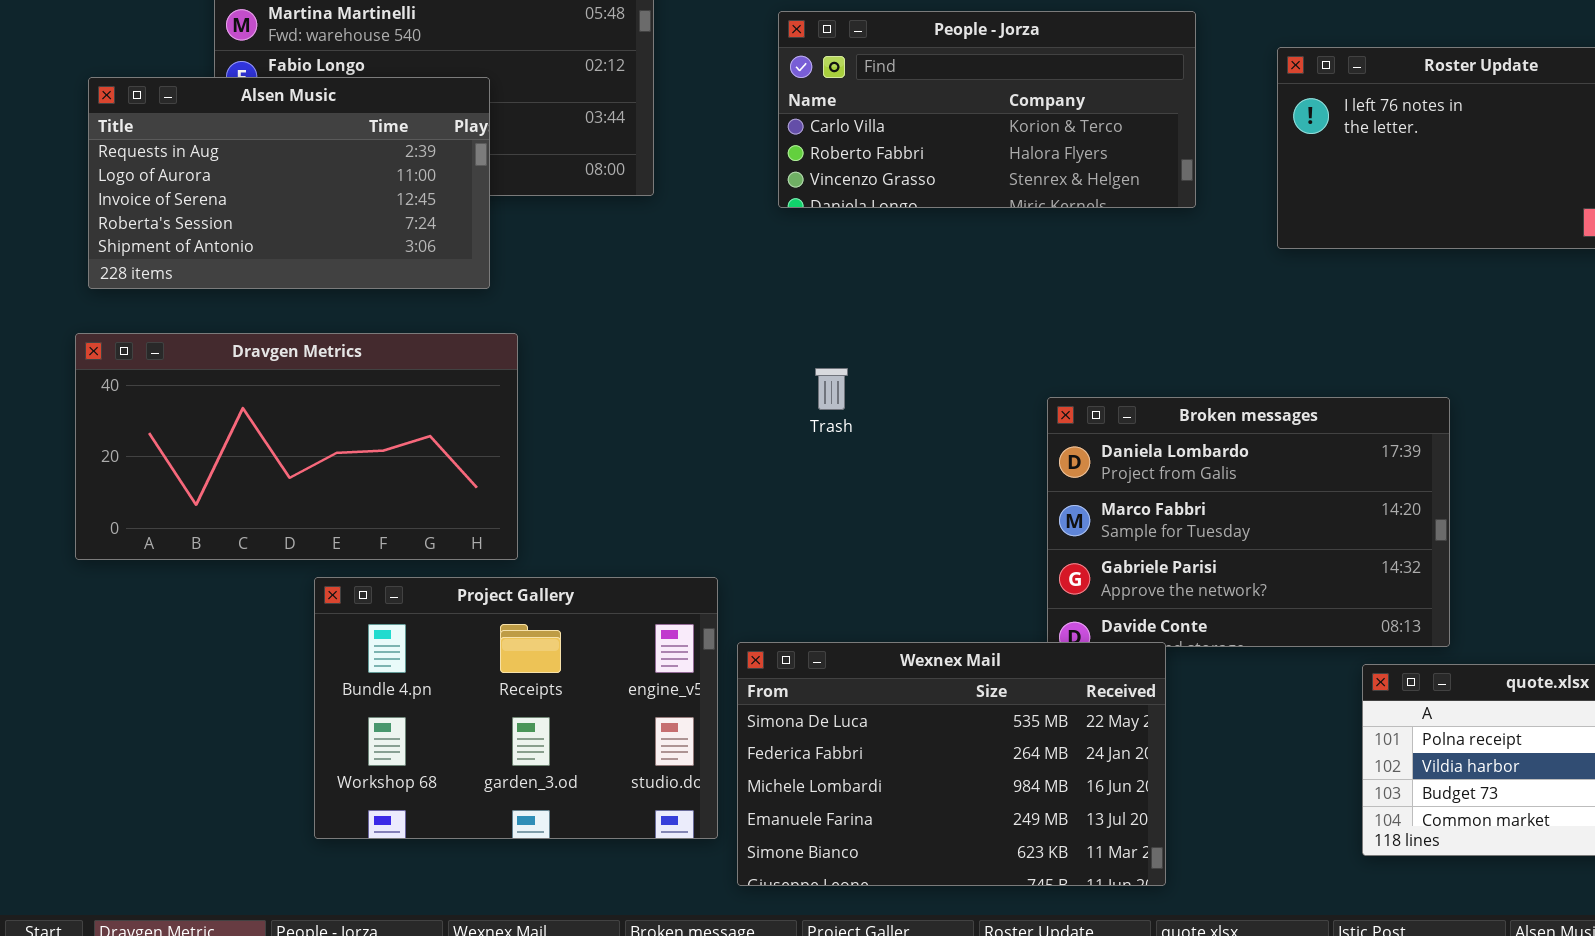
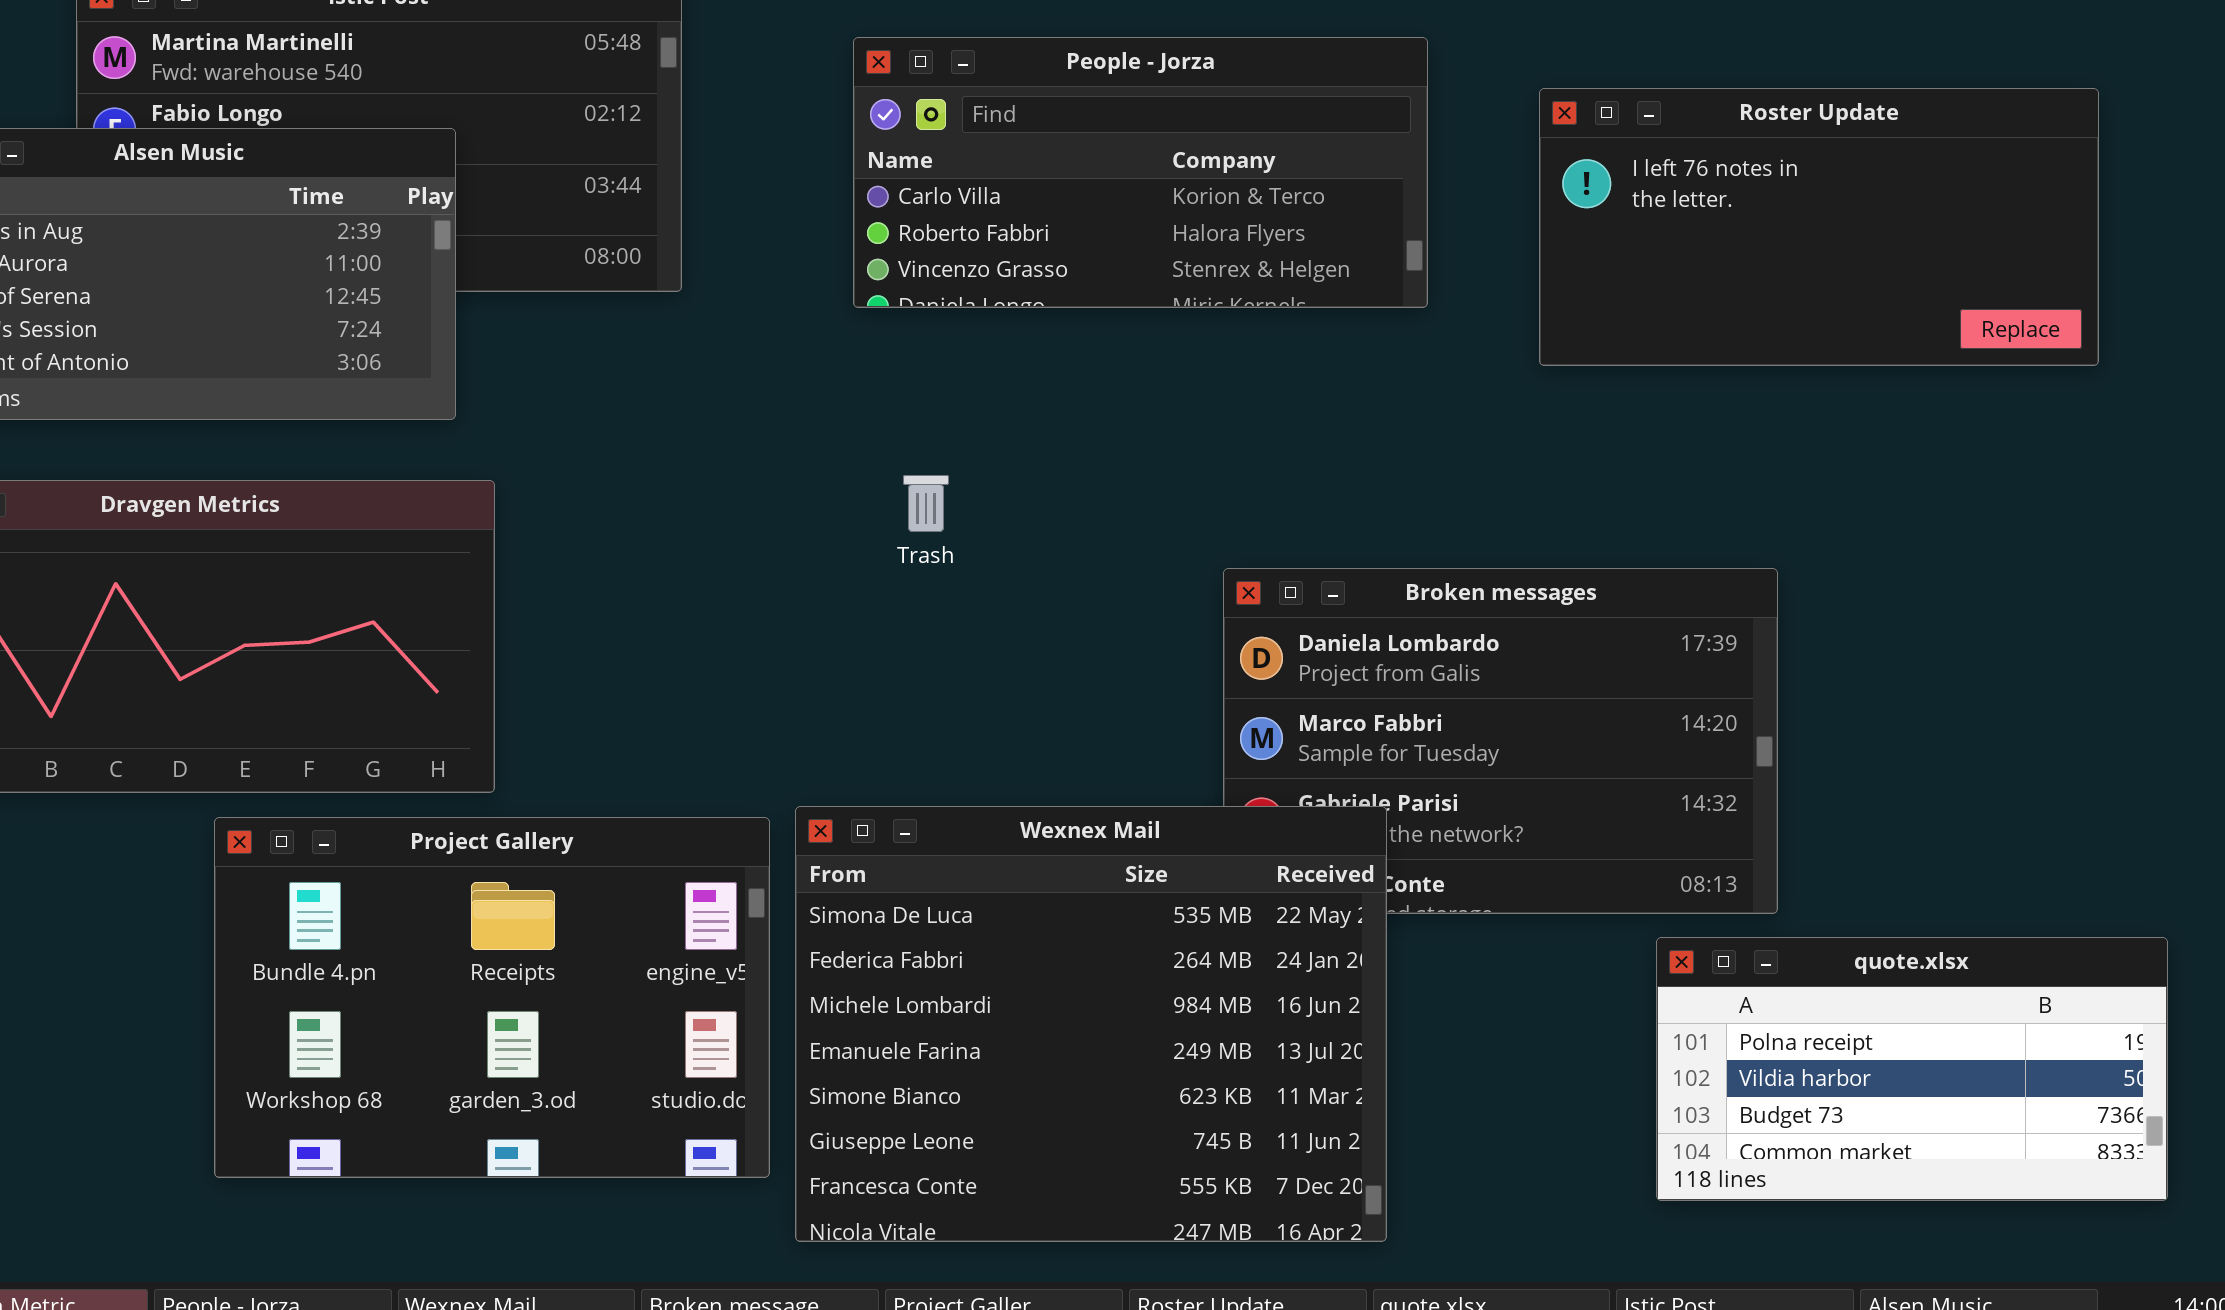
Trash: [815,368,848,410] -> [903,475,949,532], moved
Wexnex Mail: [737,642,1166,886] -> [795,806,1387,1242], resized

